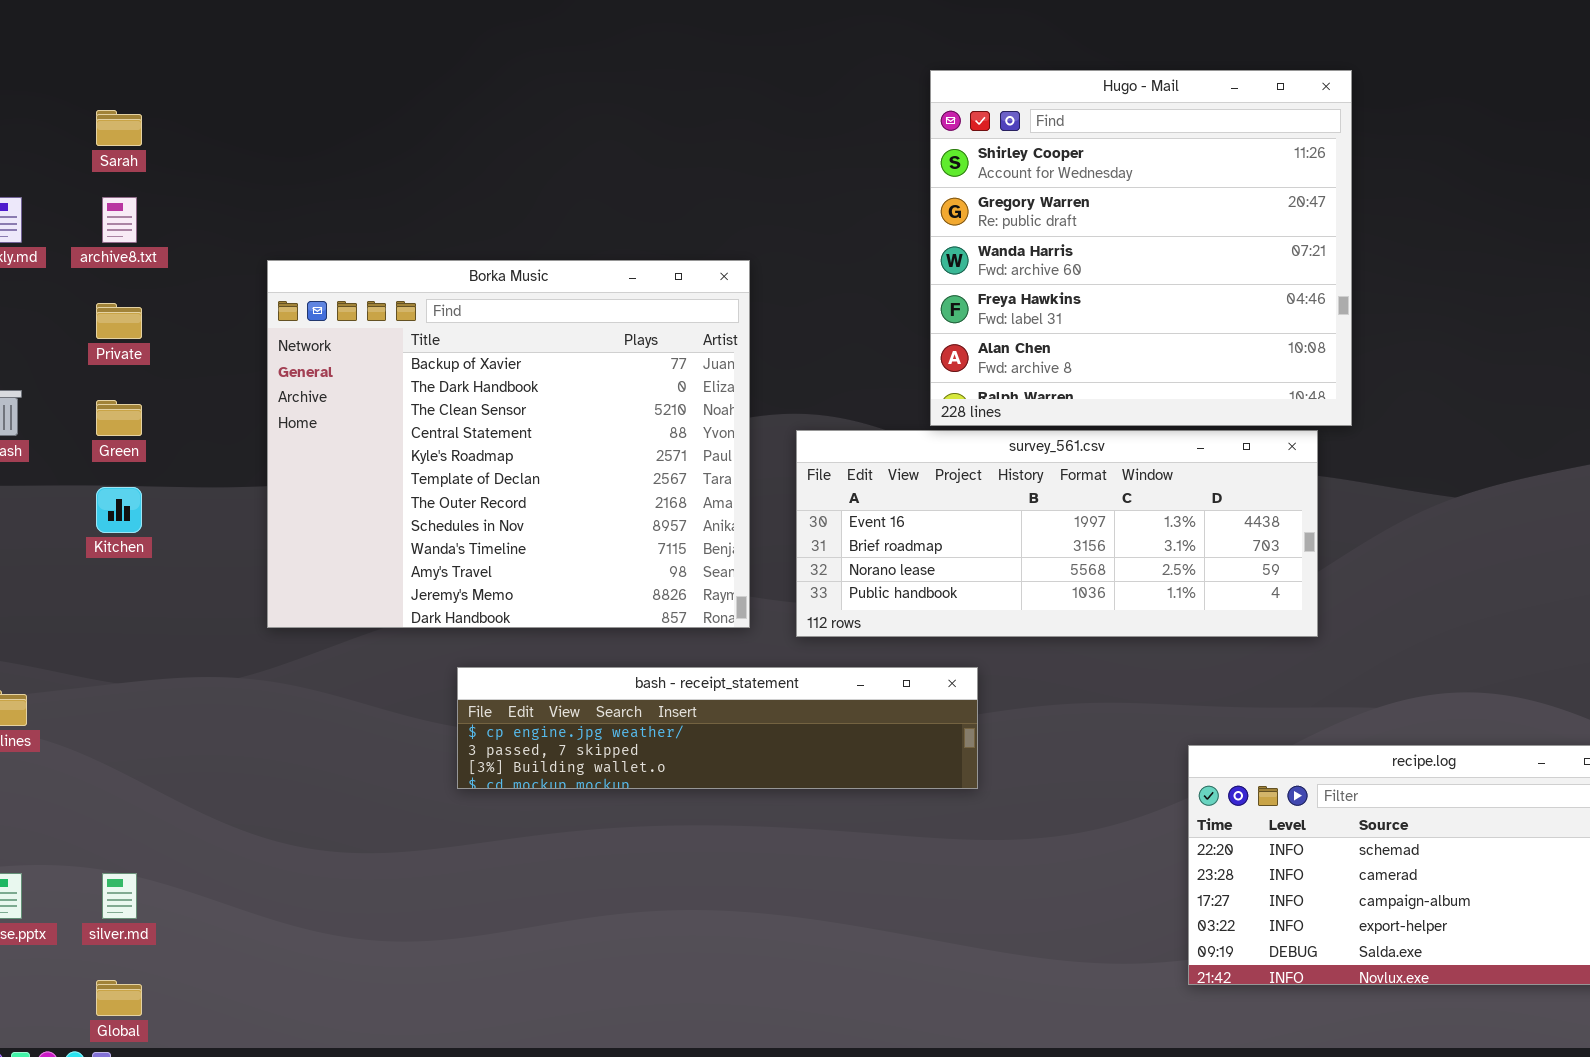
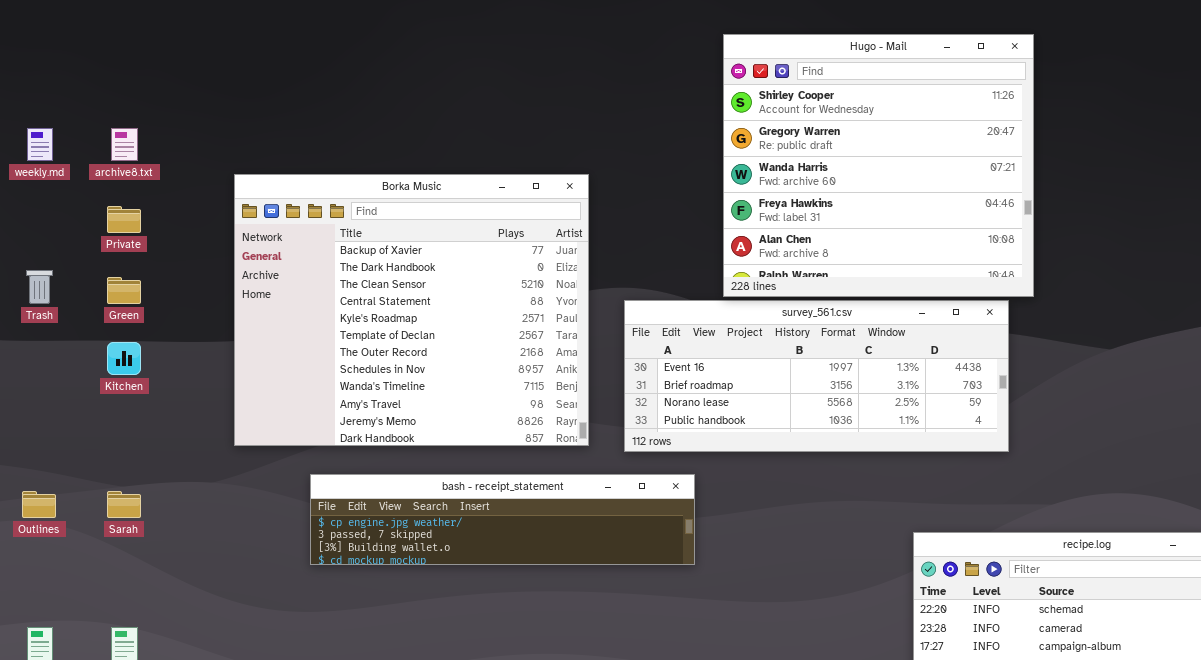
Sarah: [96,110,142,146] -> [107,491,141,518], moved
bash - receipt_statement: [457,667,978,789] -> [310,474,695,565], moved

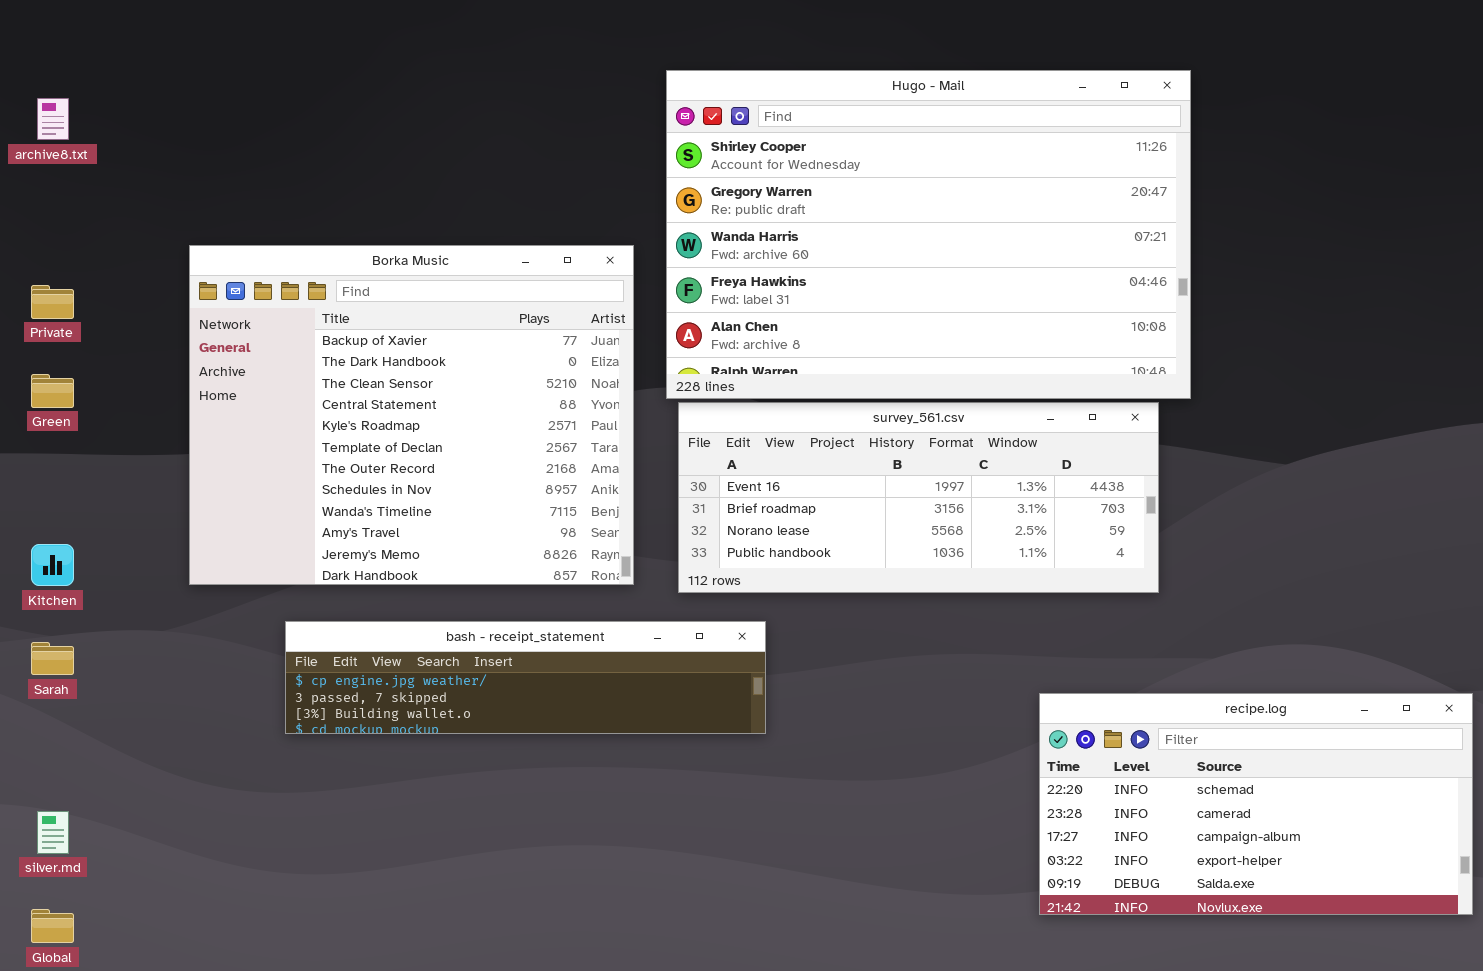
Hugo - Mail: [723,34,1034,297] -> [666,70,1191,399], resized
archive8.txt: [111,128,138,161] -> [37,98,69,140], moved
Kitchen: [107,342,141,375] -> [31,544,74,586], moved

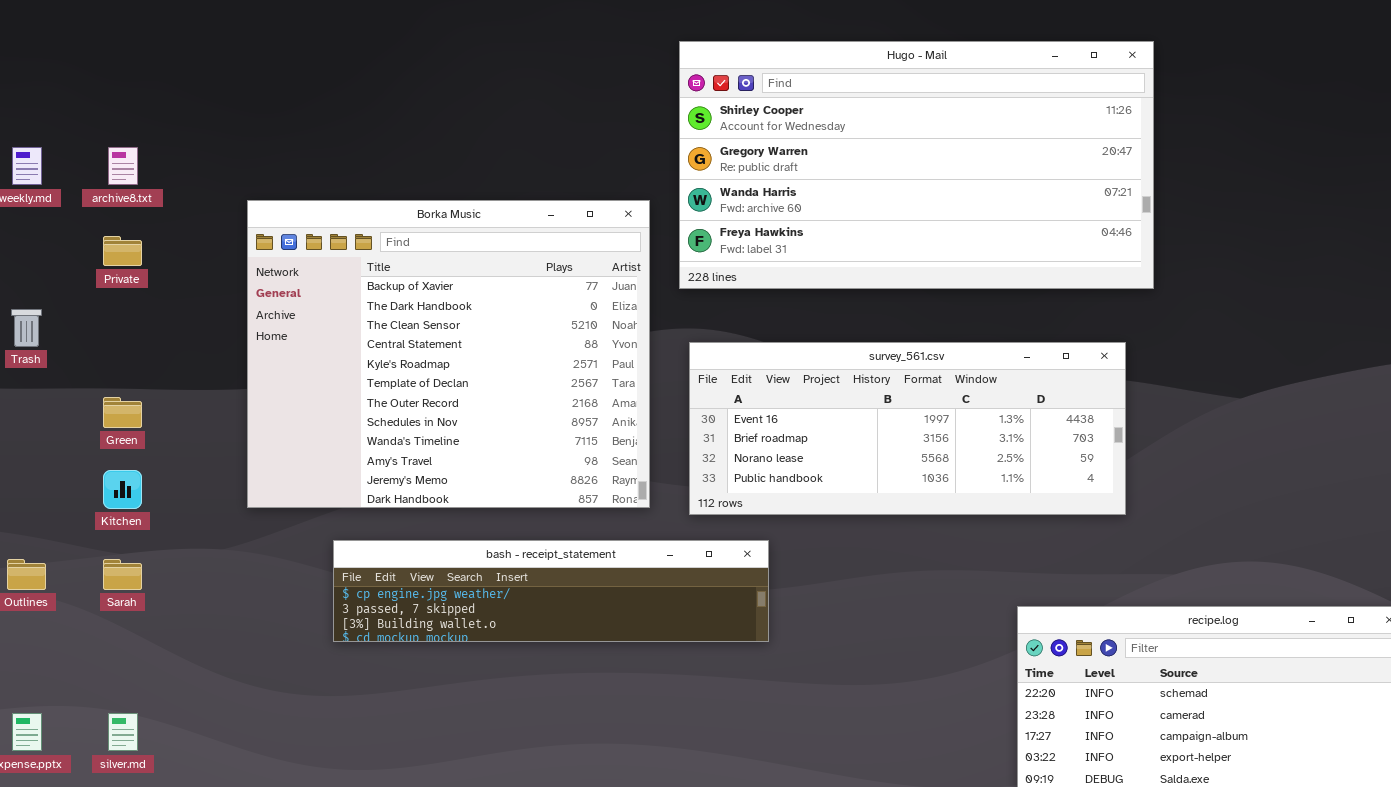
Hugo - Mail: [666,70,1191,399] -> [679,41,1154,289], resized
archive8.txt: [37,98,69,140] -> [108,147,138,185], moved
Green: [31,374,74,408] -> [103,397,142,428], moved

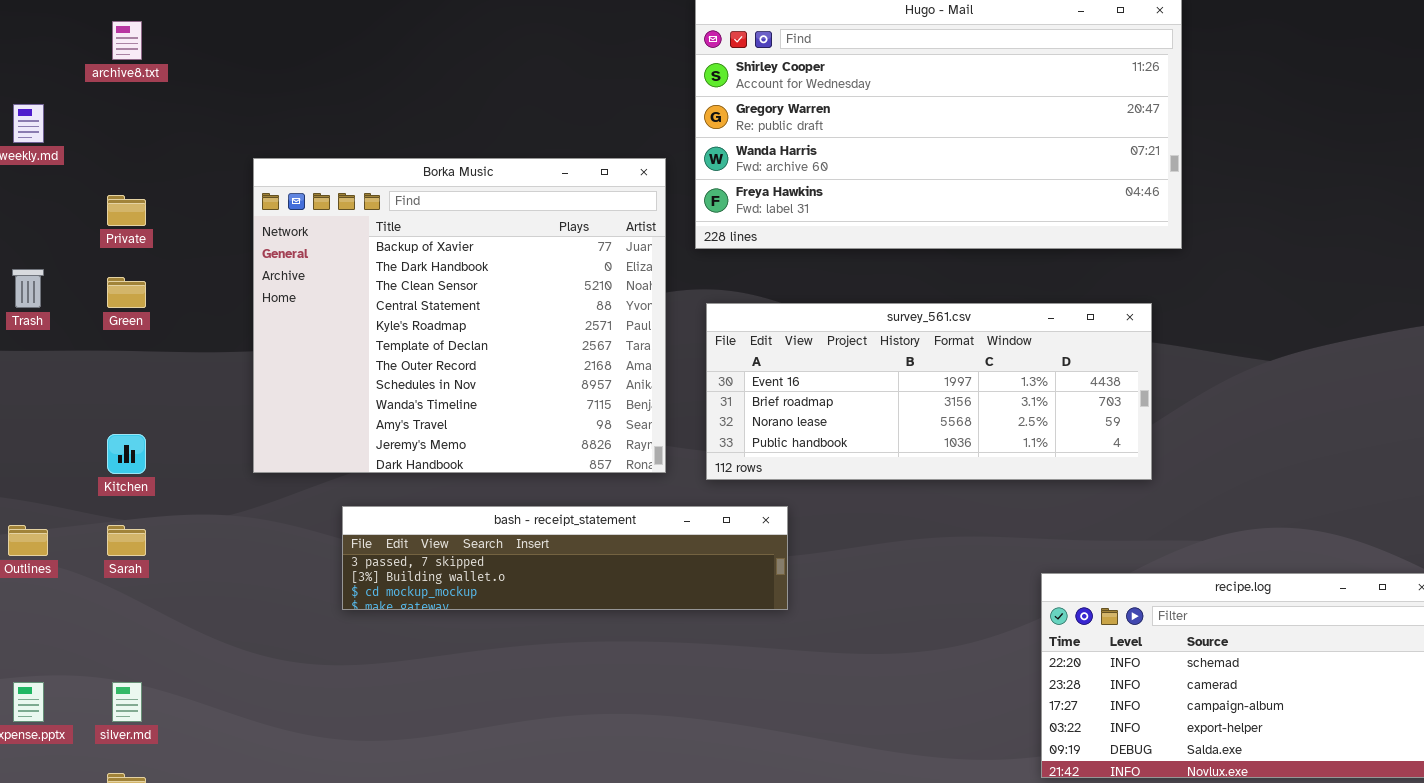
archive8.txt: [108,147,138,185] -> [112,21,142,60], moved
Green: [103,397,142,428] -> [107,277,146,308], moved
bash - receipt_statement: [333,540,769,642] -> [342,506,788,610], scrolled down 1 row

